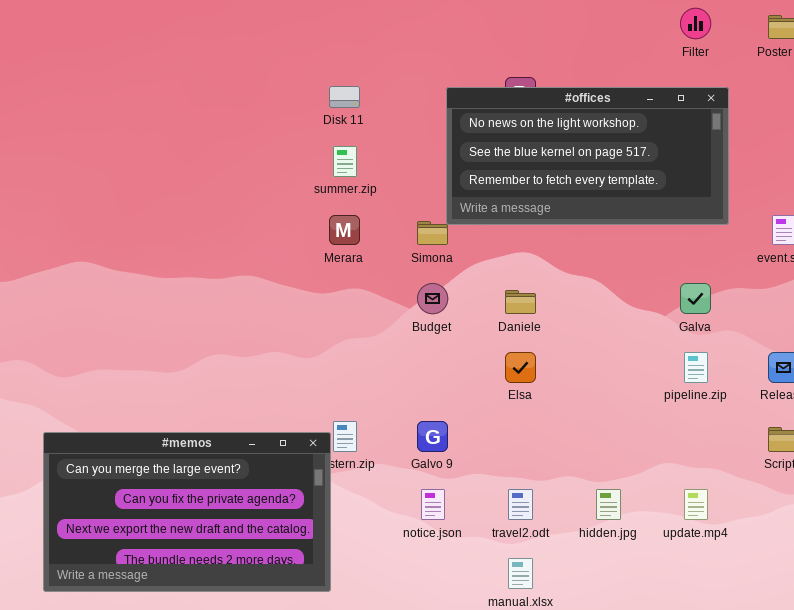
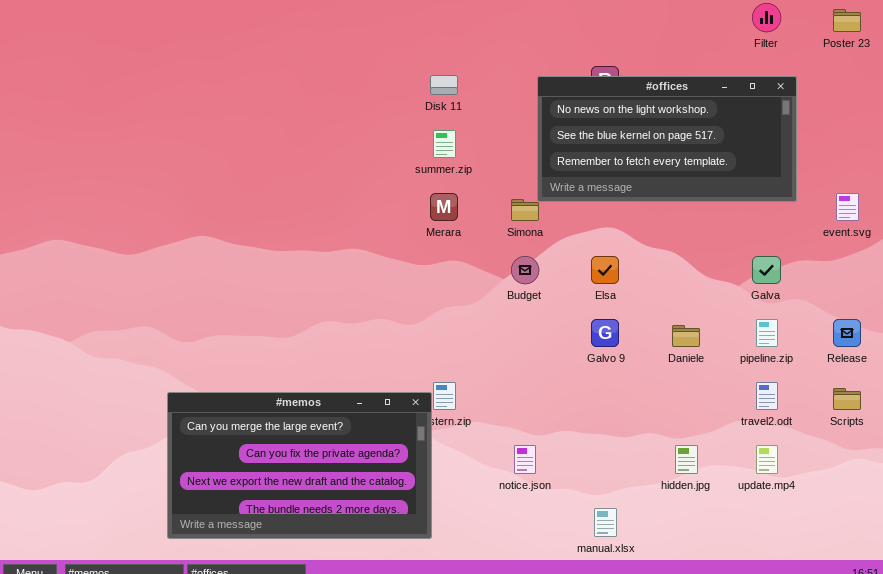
Daniele: [505,290,536,314] -> [672,325,700,347], moved
Elsa: [505,352,536,383] -> [591,256,619,284], moved
Galvo 9: [417,421,448,452] -> [591,319,619,347], moved
travel2.odt: [508,489,533,520] -> [756,382,778,410], moved

